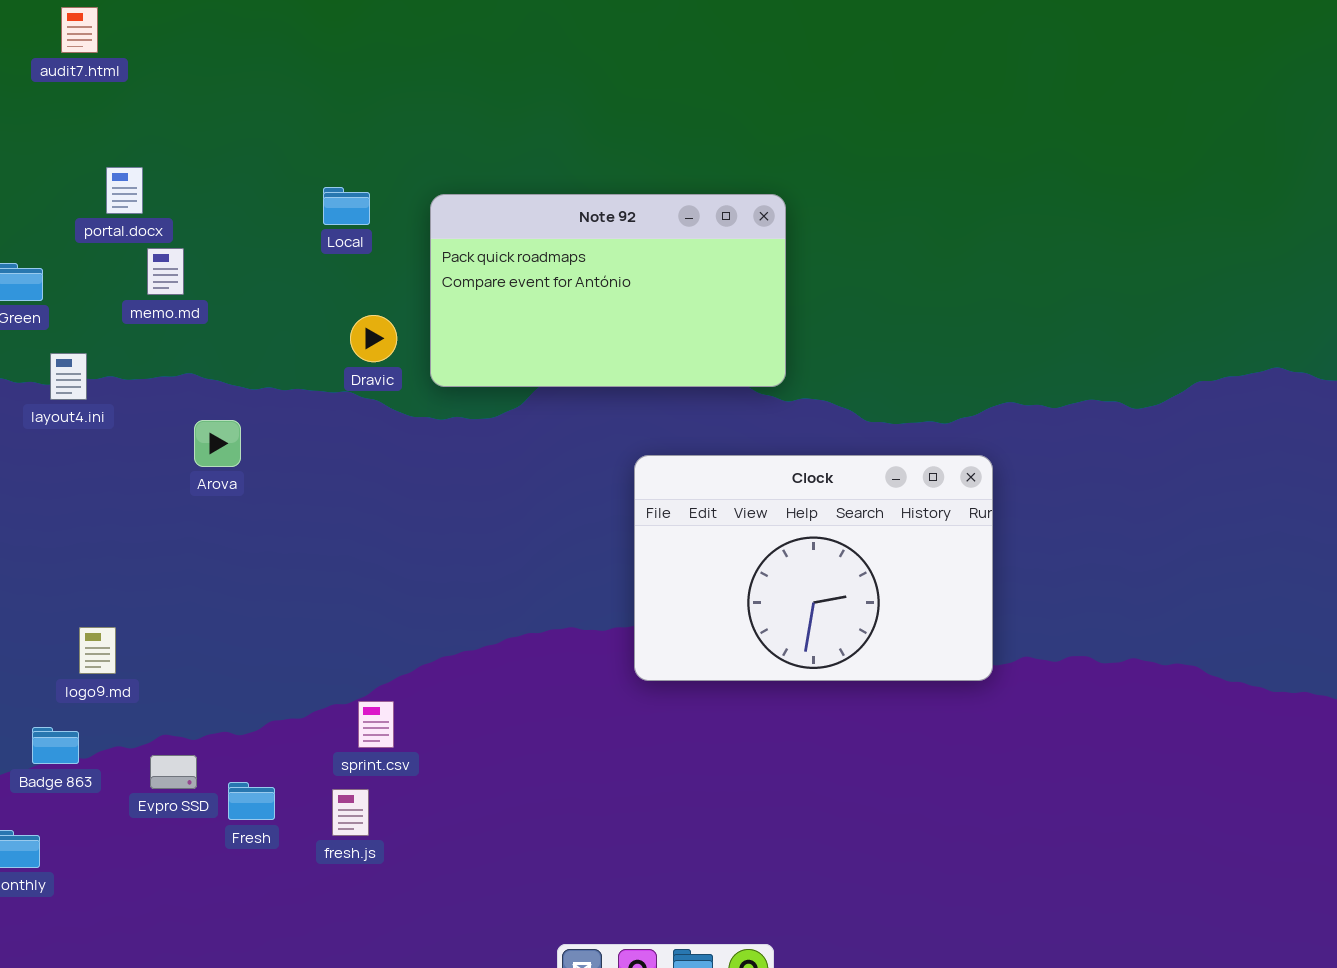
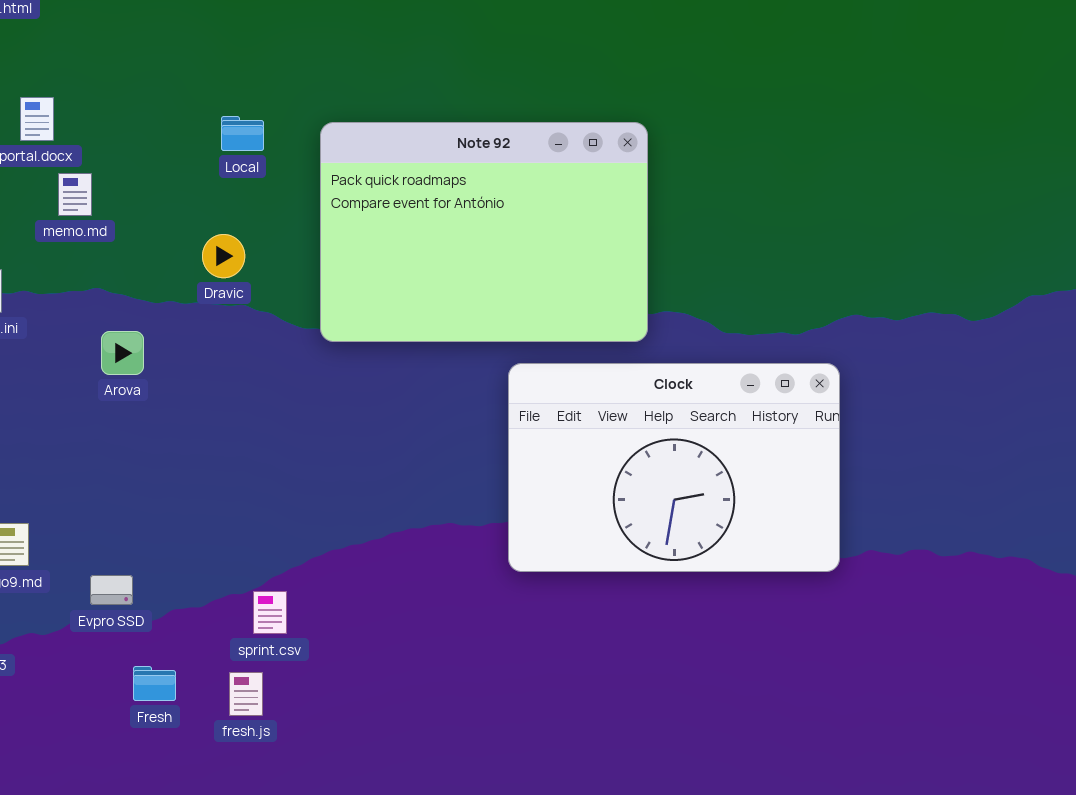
Note 92: [430,194,786,387] -> [320,122,648,342], resized
Dravic: [350,315,397,362] -> [202,234,245,278], moved
Evpro SSD: [150,755,197,789] -> [90,575,133,605], moved

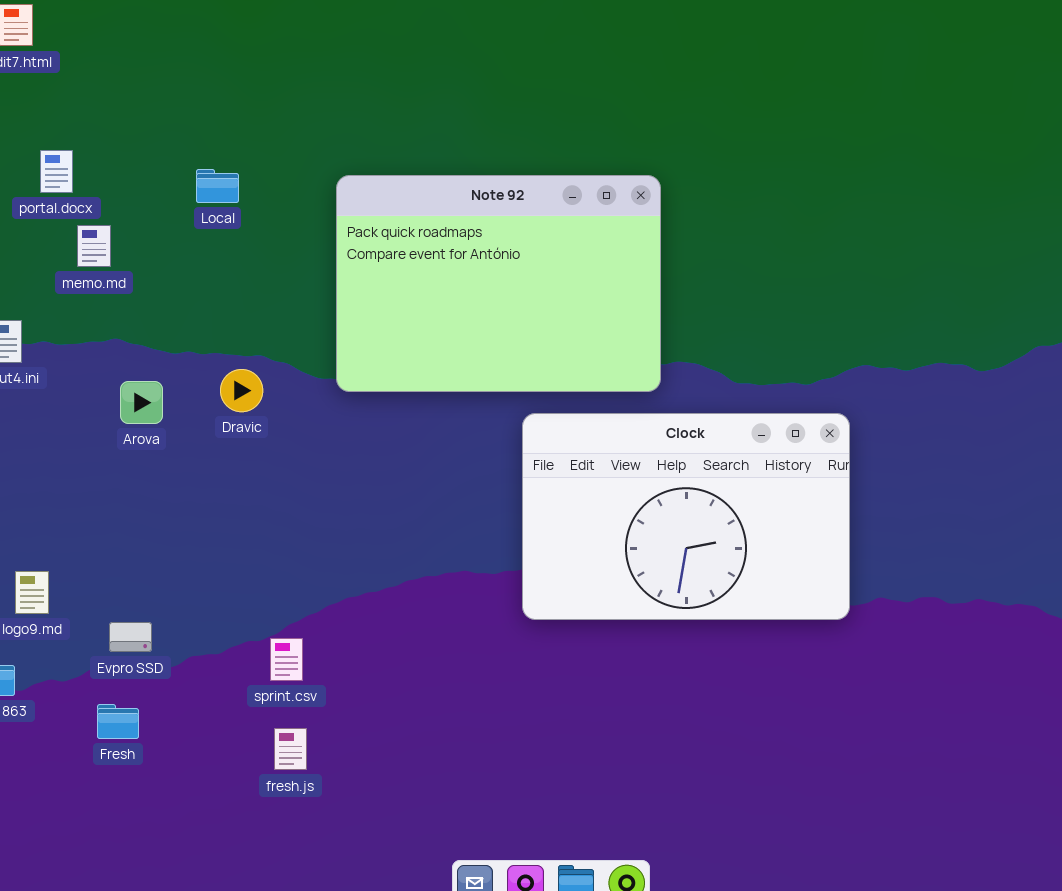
Local: [221,116,264,151] -> [196,169,239,203], moved
Dravic: [202,234,245,278] -> [220,369,263,412], moved
Fresh: [133,666,176,701] -> [97,704,139,739], moved
fresh.js: [229,672,263,716] -> [274,728,307,770], moved

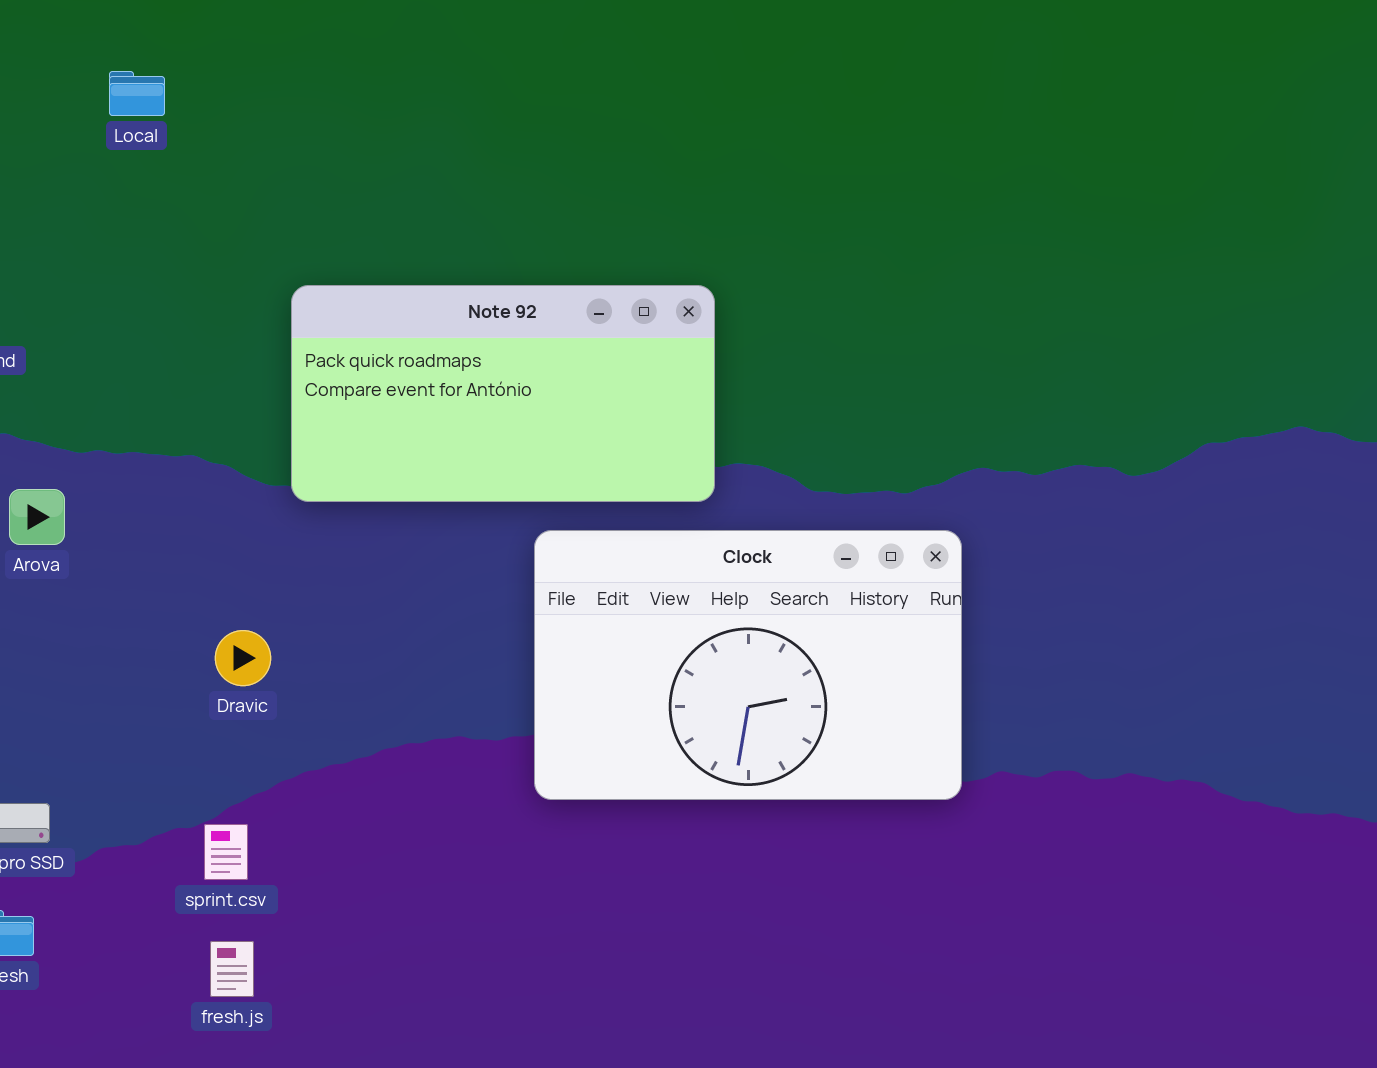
Local: [196,169,239,203] -> [109,71,165,116], moved
Note 92: [336,175,661,392] -> [291,285,715,502], resized
Dravic: [220,369,263,412] -> [215,630,271,686], moved

